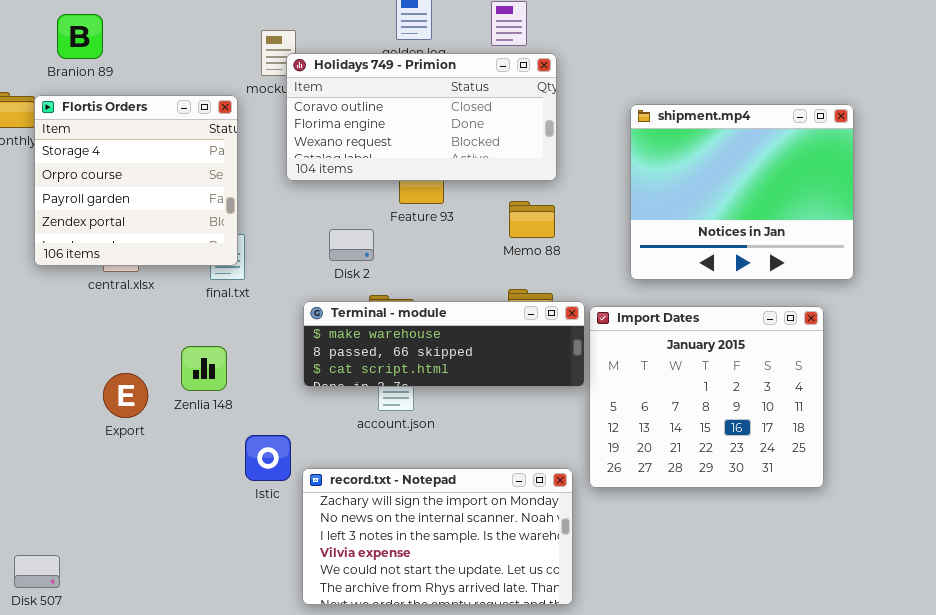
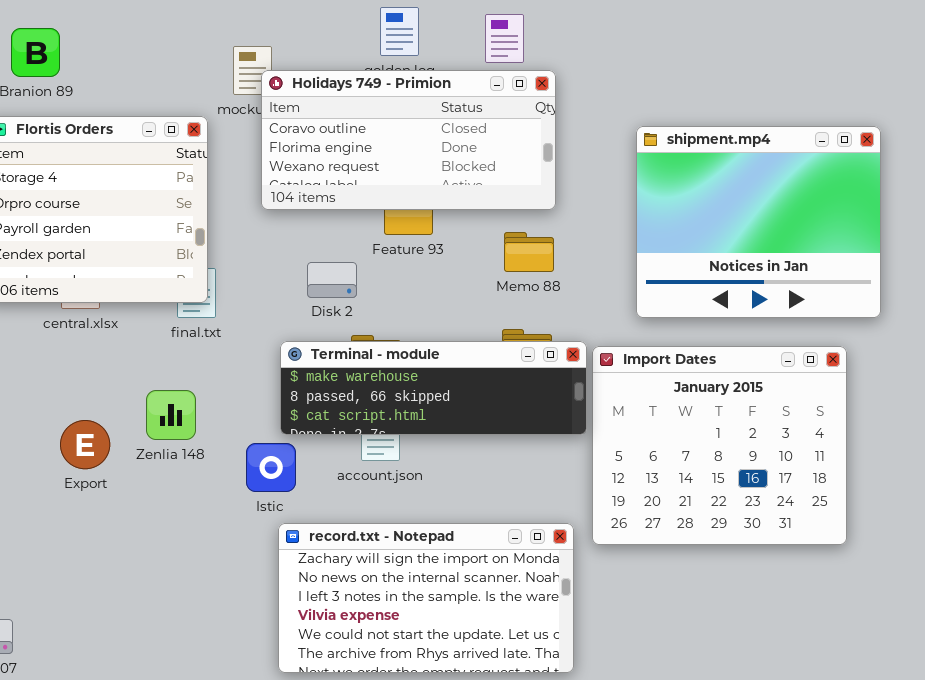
Istic: [245,435,291,481] -> [246,443,296,492], moved

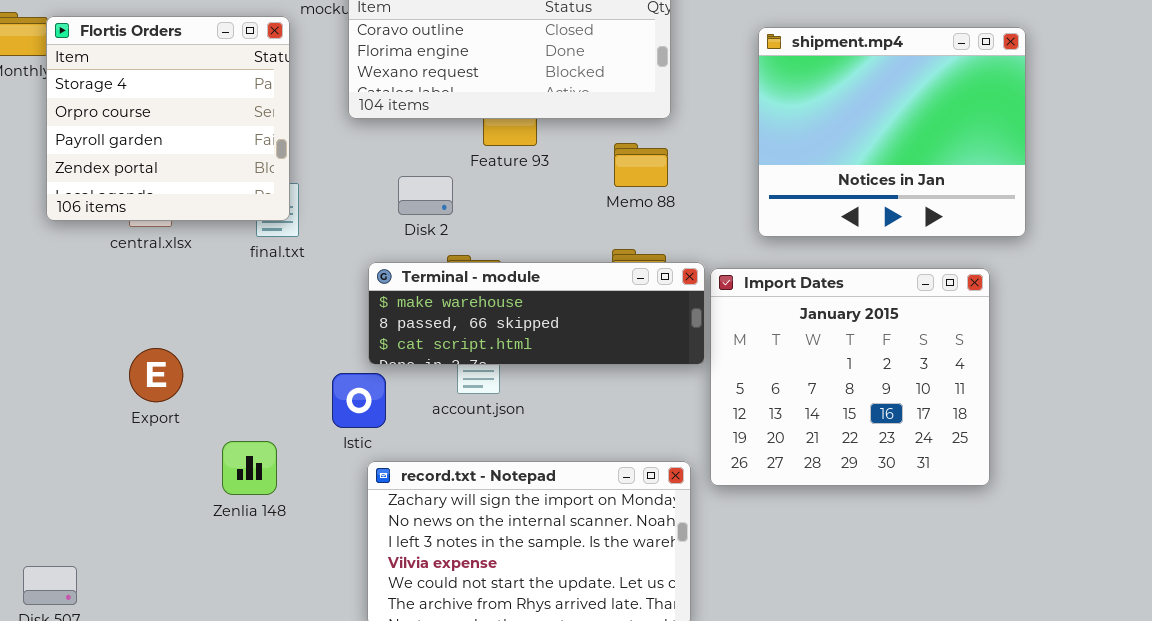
Zenlia 148: [146,390,196,440] -> [222,441,277,495], moved

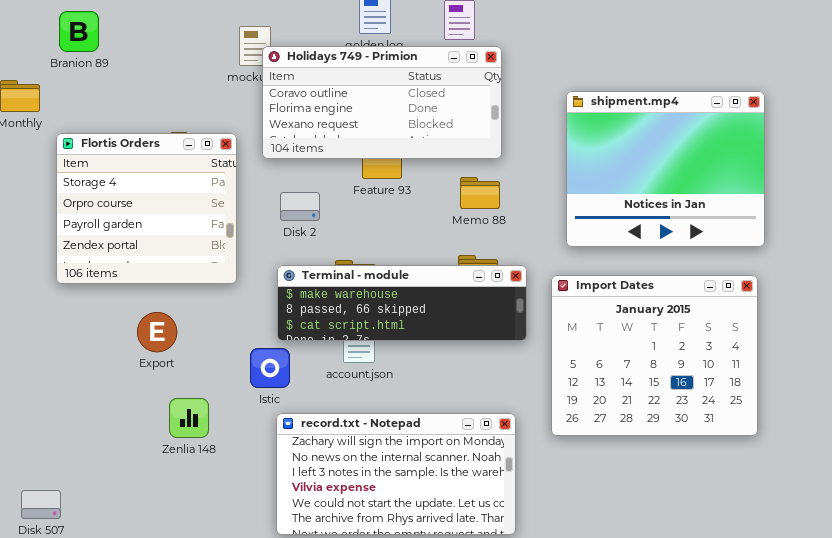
Flortis Orders: [46,16,290,221] -> [56,133,237,284], moved
Disk 2: [398,176,453,215] -> [280,192,320,221], moved
Import Dates: [710,268,990,486] -> [551,275,758,436], moved
Export: [129,348,183,402] -> [137,312,177,352], moved

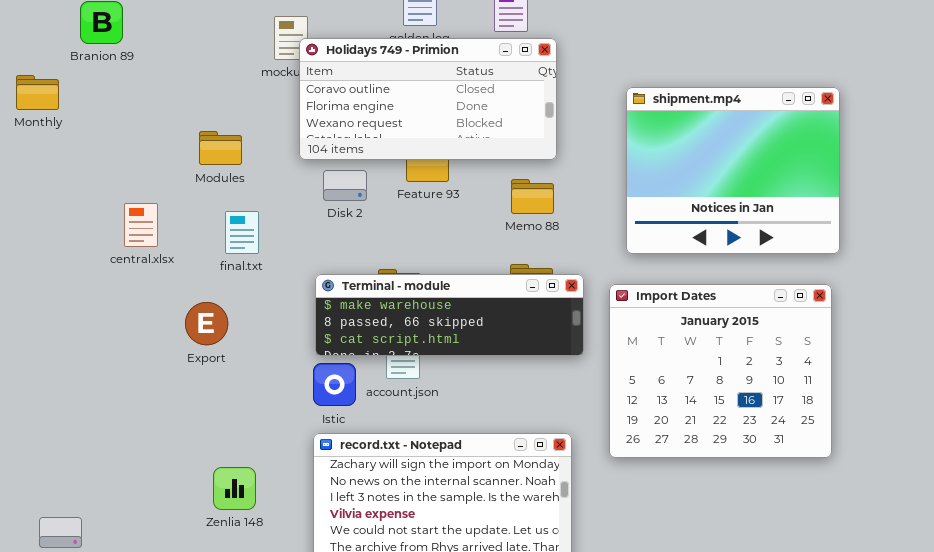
Flortis Orders: [56,133,237,284] -> none, closed
Disk 2: [280,192,320,221] -> [323,170,367,201], moved
Export: [137,312,177,352] -> [185,302,228,345], moved
Istic: [250,348,290,388] -> [313,363,356,406], moved
Zenlia 148: [169,398,209,438] -> [213,467,256,510], moved

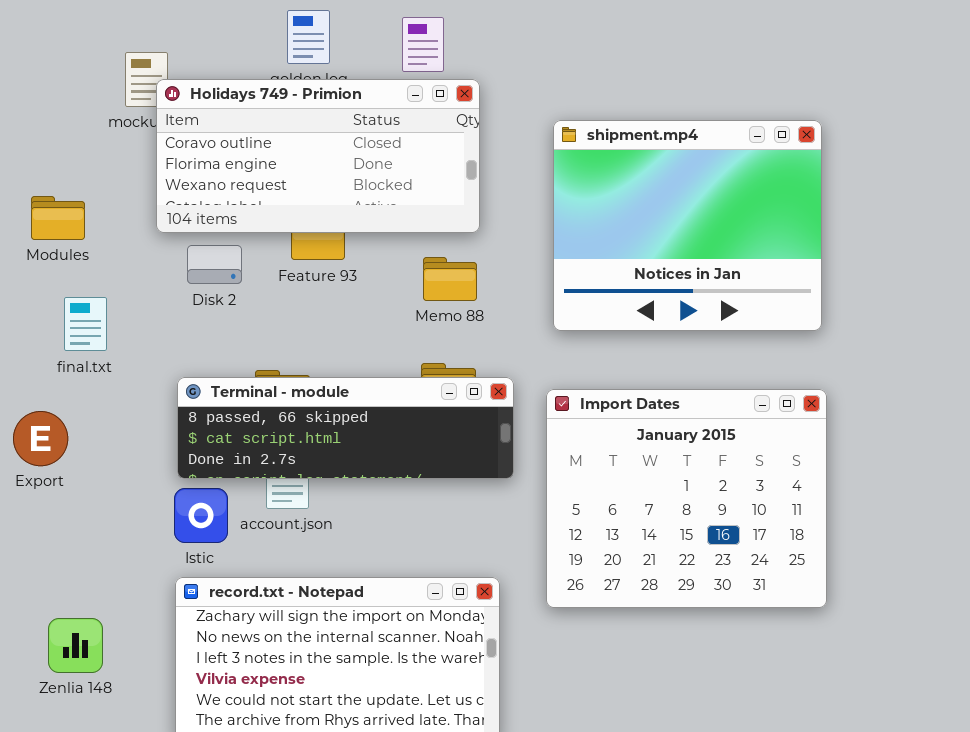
shipment.mp4: [626,87,840,254] -> [553,120,822,331], moved
Terminal - module: [315,274,584,356] -> [177,377,514,479], scrolled down 1 row

